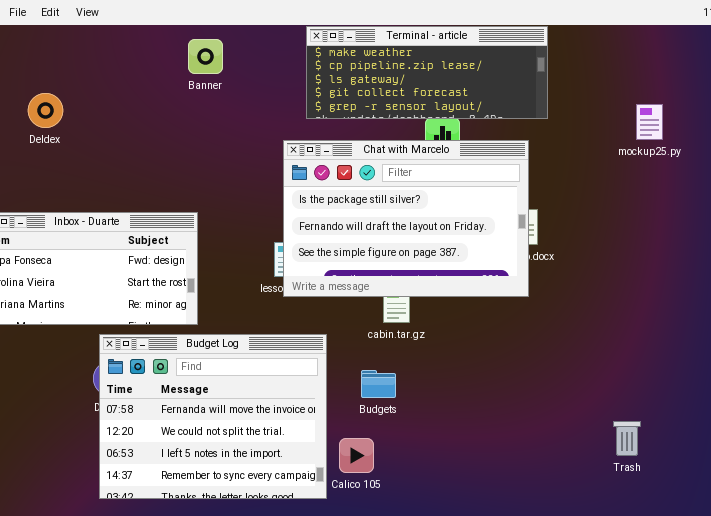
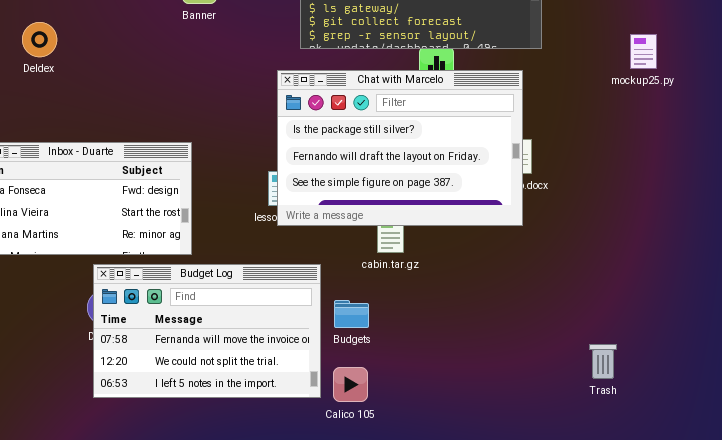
Budget Log: [99,334,327,499] -> [93,264,321,398], resized
Budgets: [361,370,396,398] -> [334,300,369,328], moved
Trash: [613,421,641,456] -> [589,344,617,379], moved

